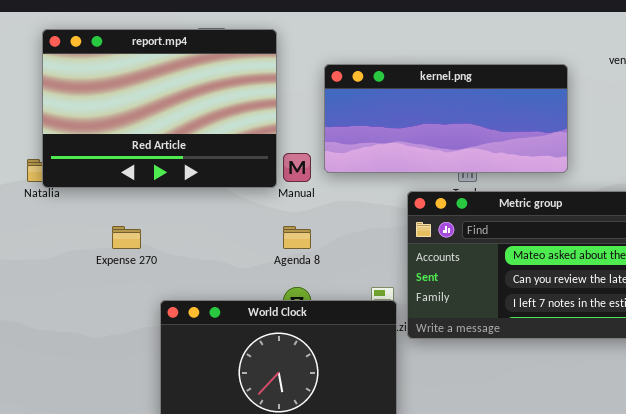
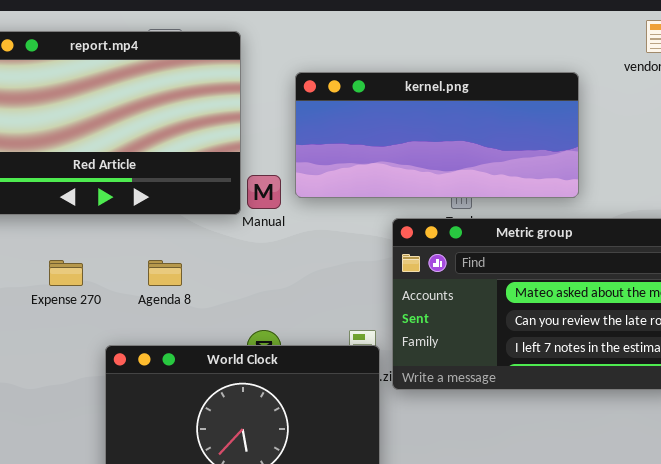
Agenda 8: [283,226,311,249] -> [148,260,182,286], moved

